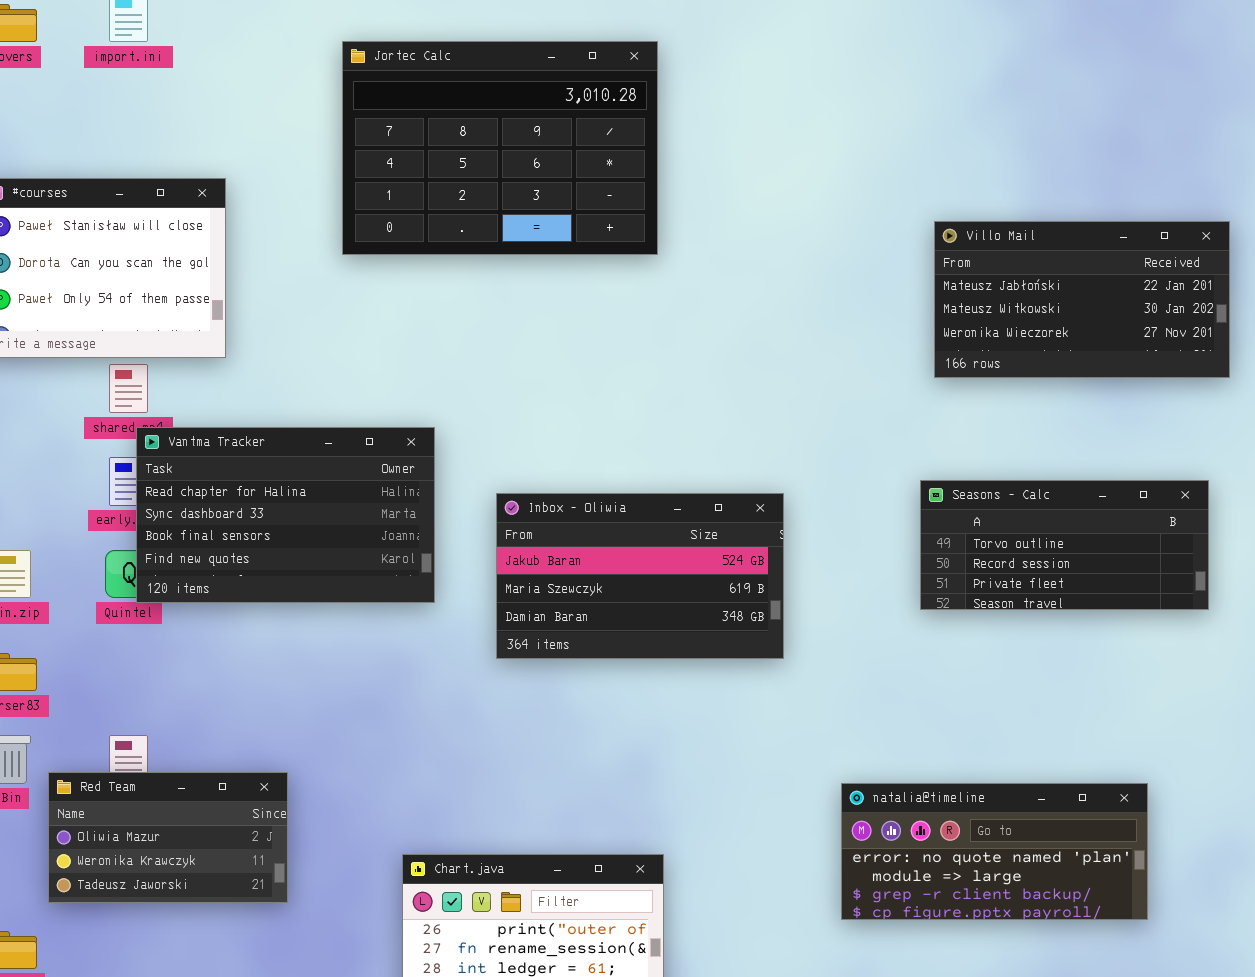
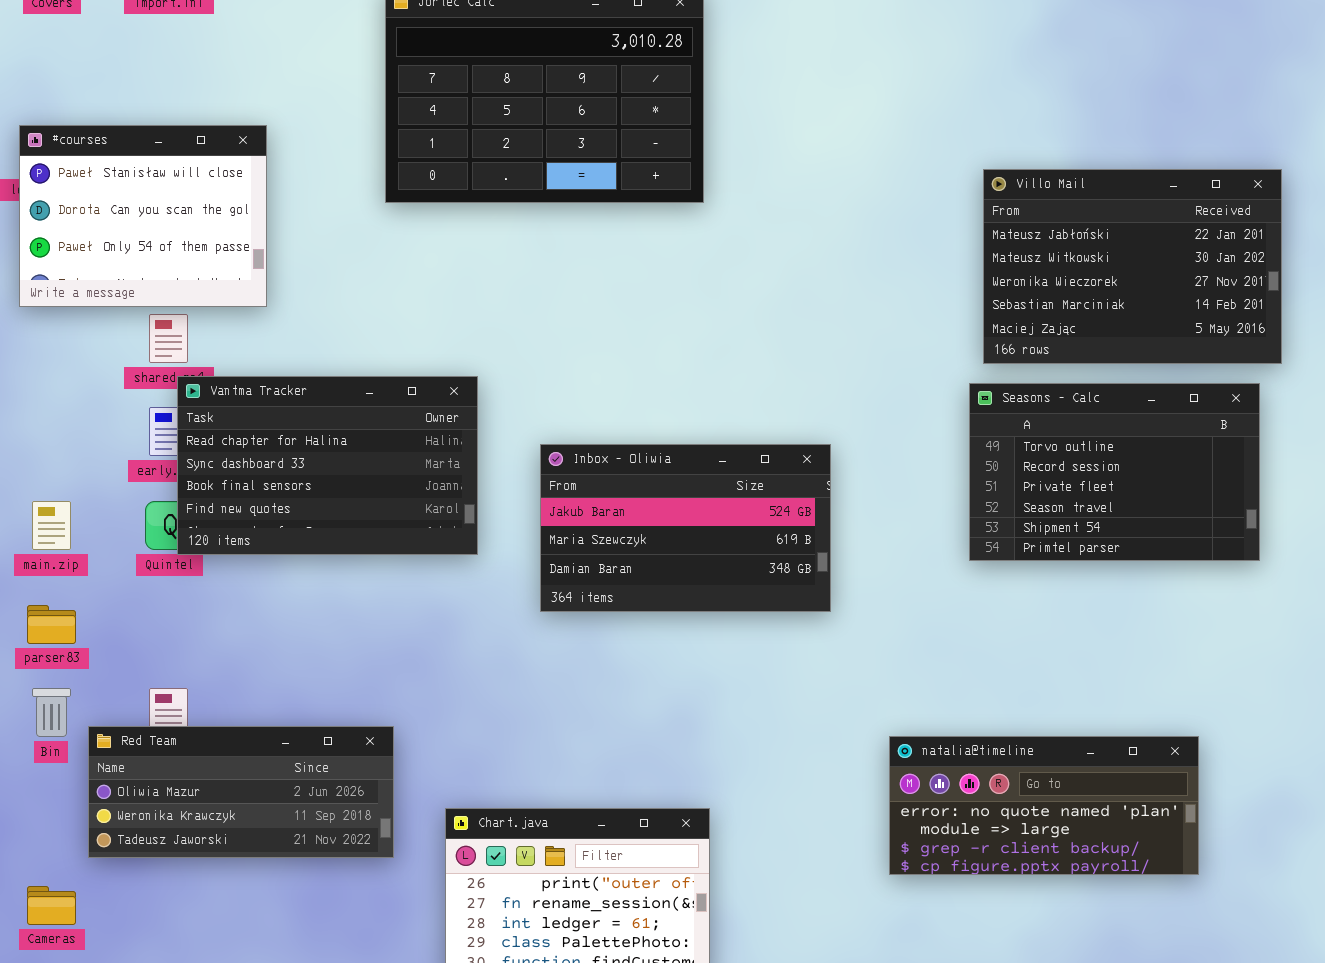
Villo Mail: [934,221,1230,378] -> [983,169,1282,364], resized
Seasons - Calc: [920,480,1209,610] -> [969,383,1260,561], resized
Red Team: [48,772,288,903] -> [88,726,394,858], resized

